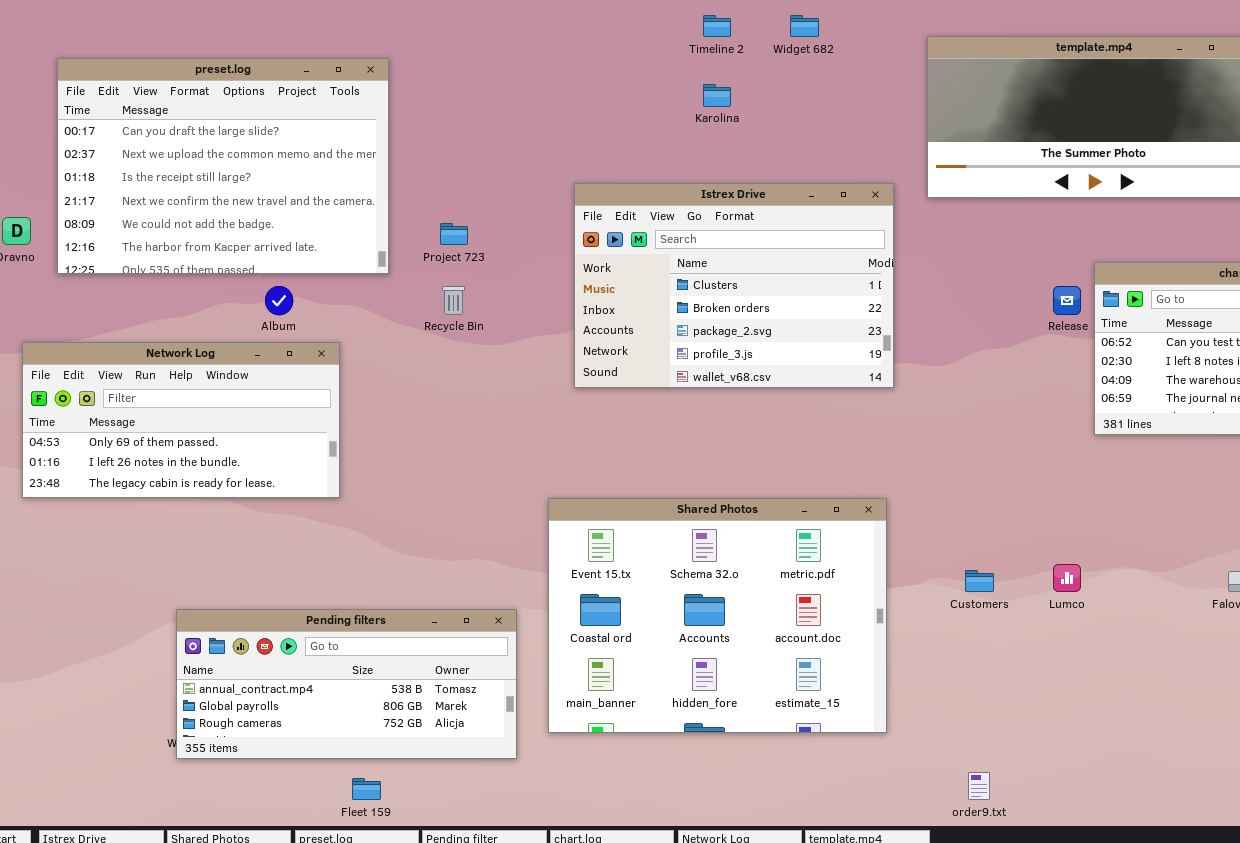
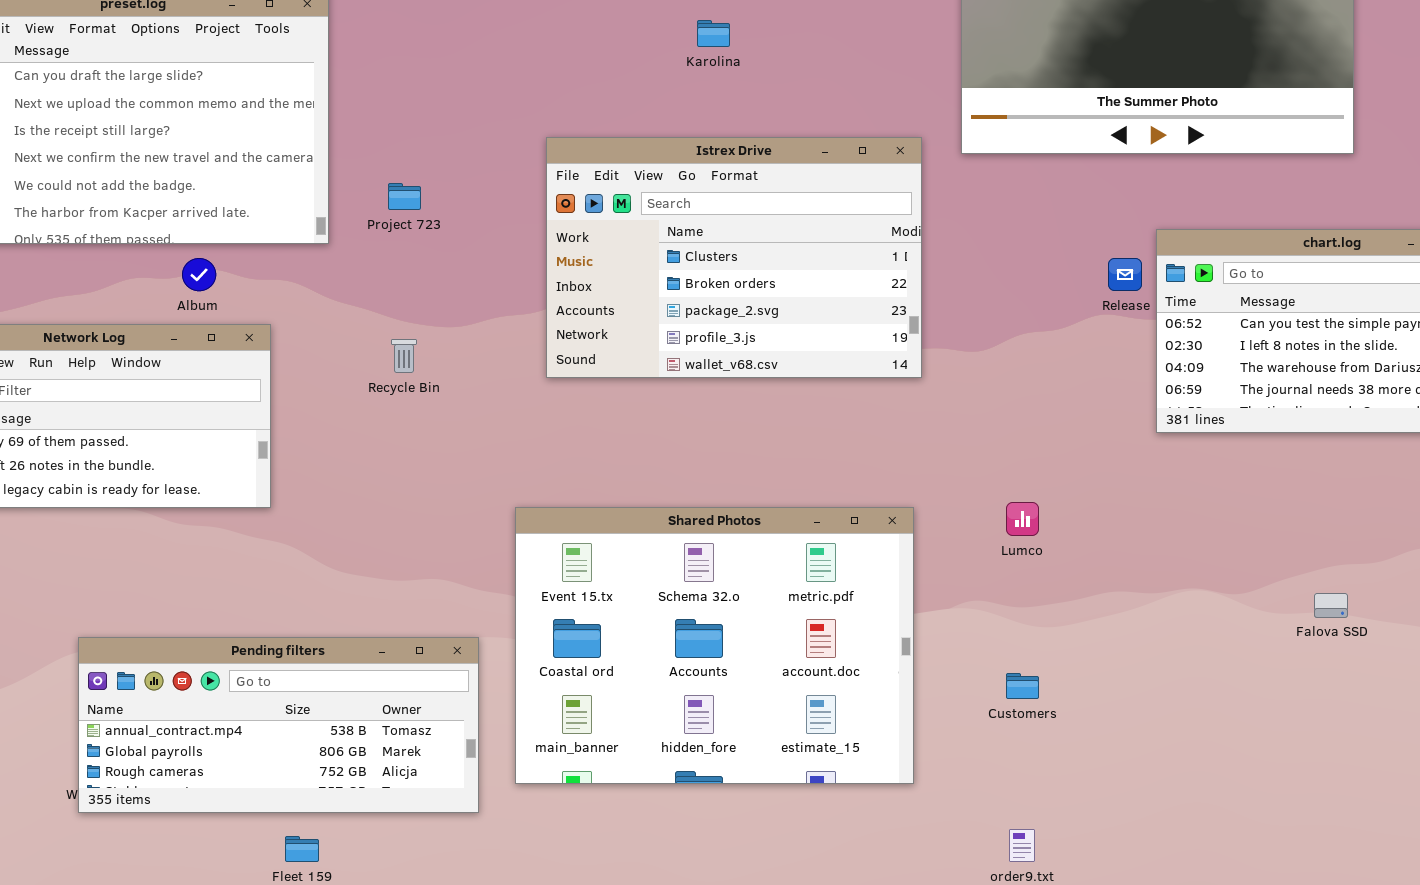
Recycle Bin: [442,286,465,315] -> [391,339,417,373], moved
Lumco: [1053,564,1081,592] -> [1006,502,1039,536], moved
Customers: [965,570,994,592] -> [1006,673,1039,699], moved

